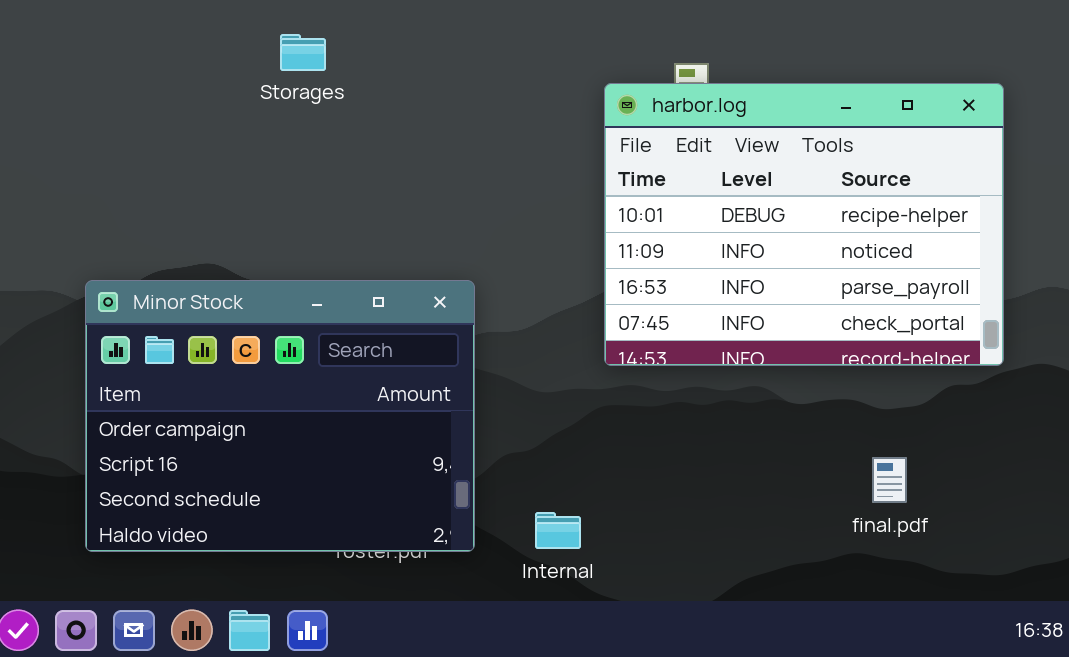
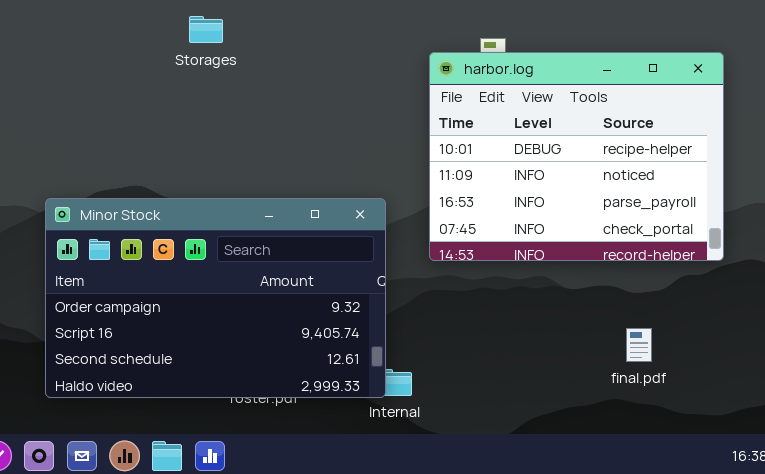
Minor Stock: [85,280,475,552] -> [45,198,386,398], resized

